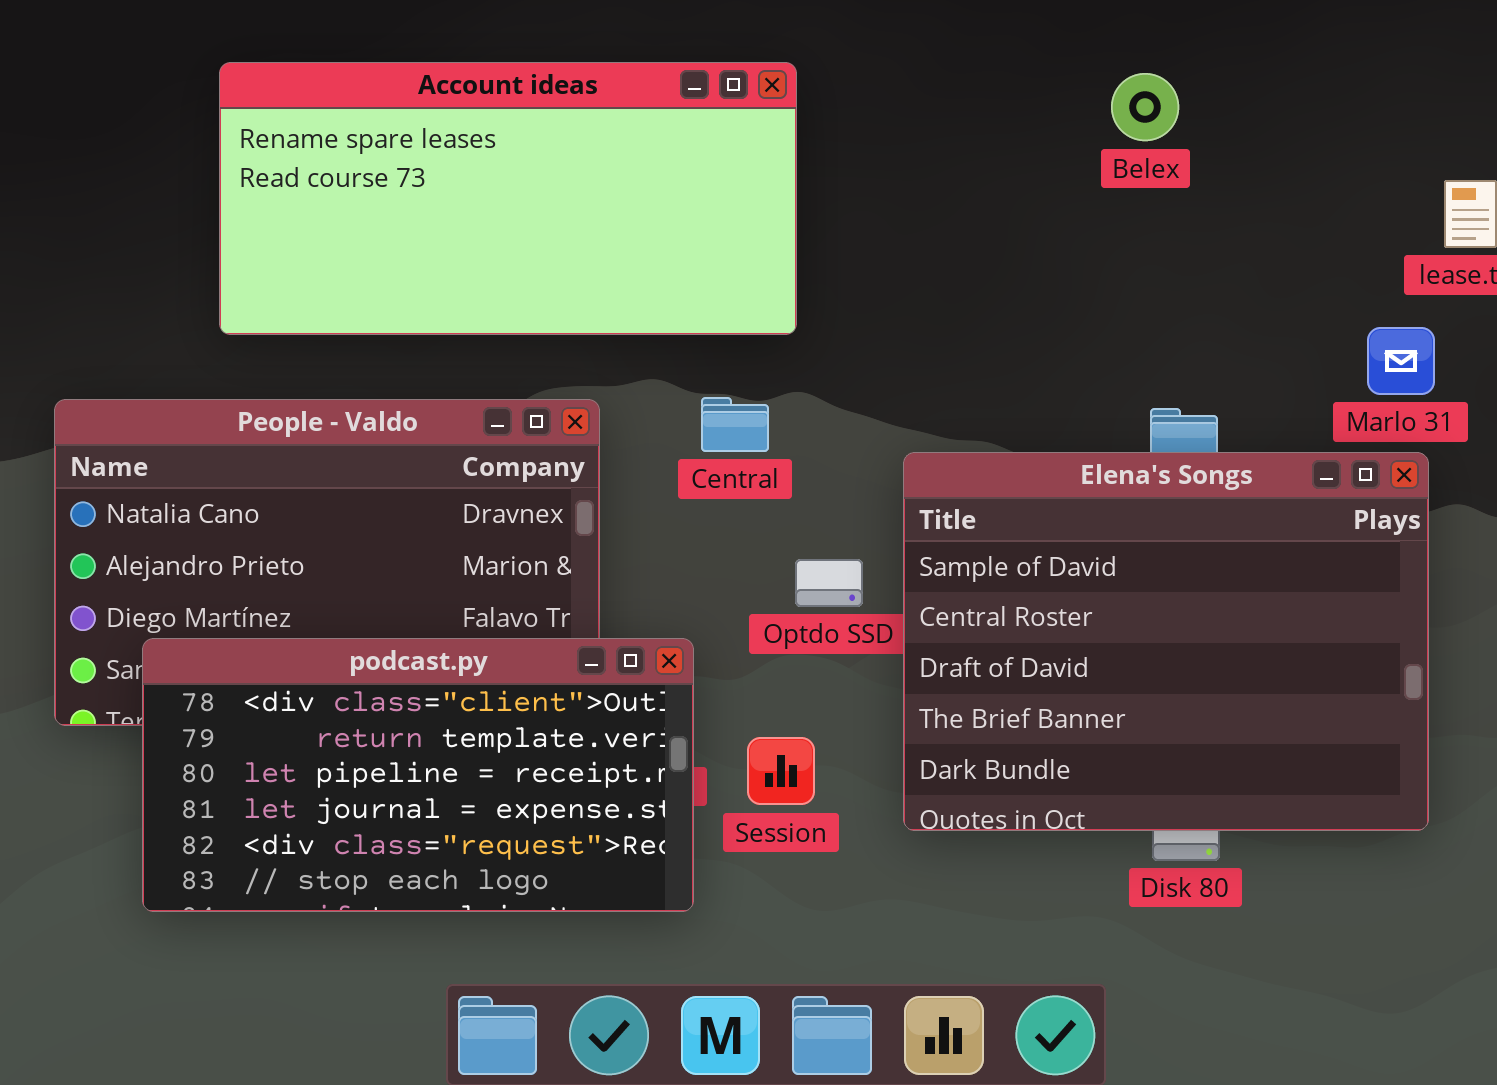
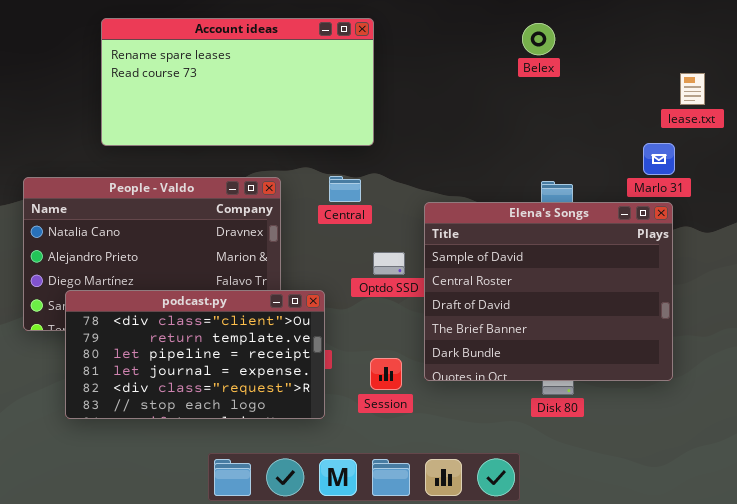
Session: [747,737,815,805] -> [370,358,402,390], moved

